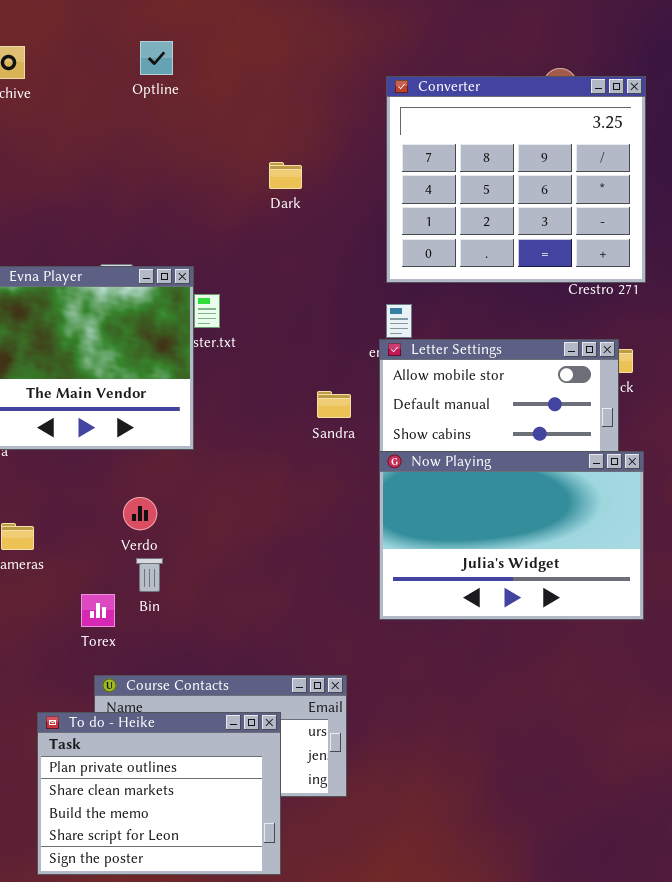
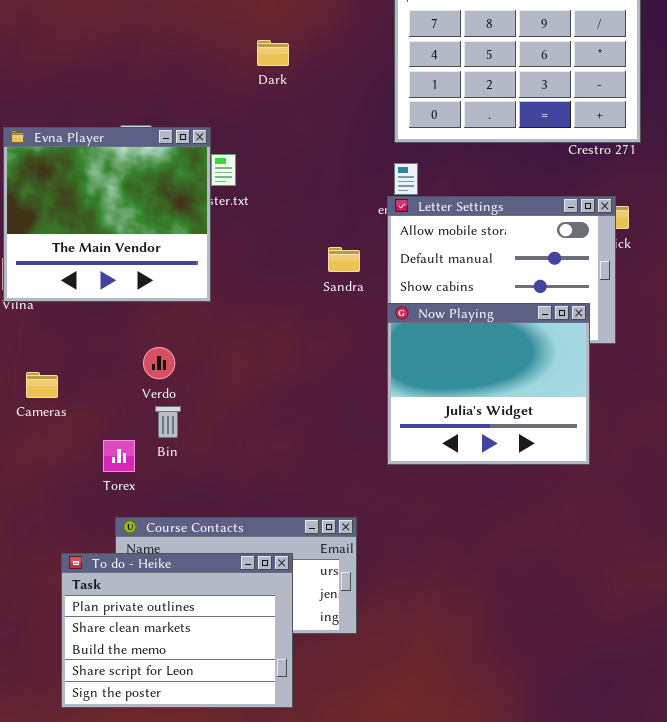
Dark: [269,162,302,189] -> [257,40,289,66], moved
Now Playing: [379,451,644,620] -> [387,303,590,465], resized

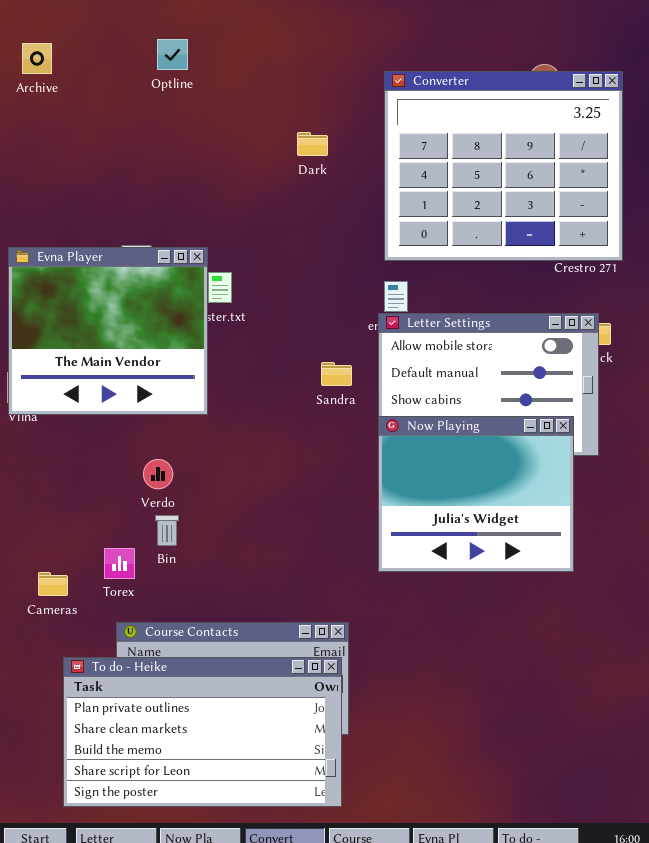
Dark: [257,40,289,66] -> [297,132,328,156], moved
Cameras: [26,372,58,398] -> [38,572,68,596], moved
To do - Heike: [61,553,293,708] -> [63,657,342,807], resized

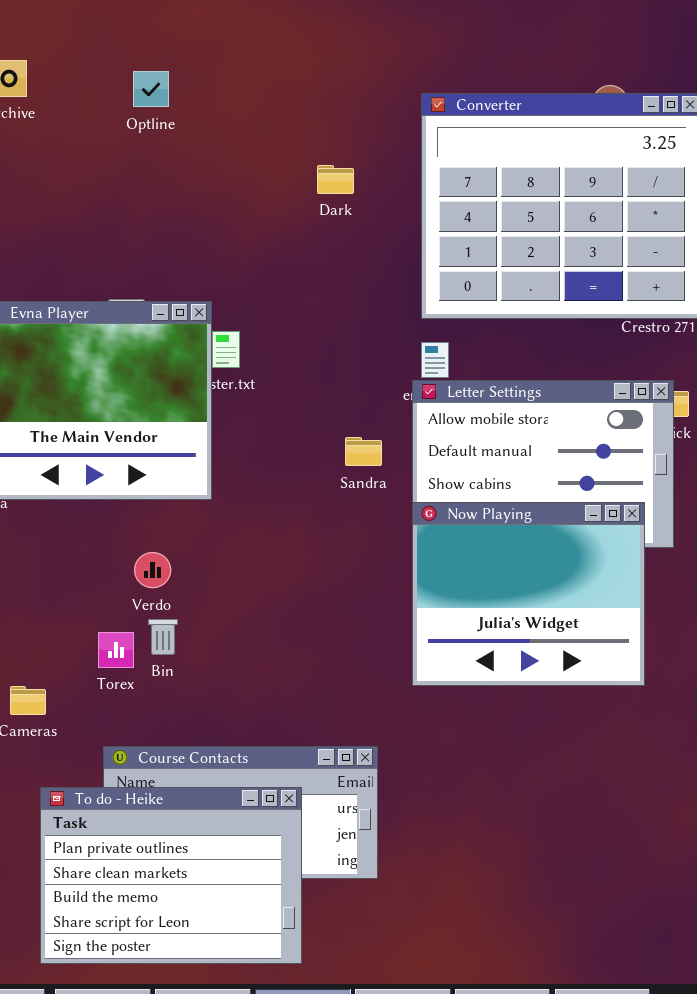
Optline: [157,39,188,70] -> [133,71,169,107], moved
Torex: [104,548,135,579] -> [98,632,134,668], moved
To do - Heike: [63,657,342,807] -> [40,787,302,964], resized

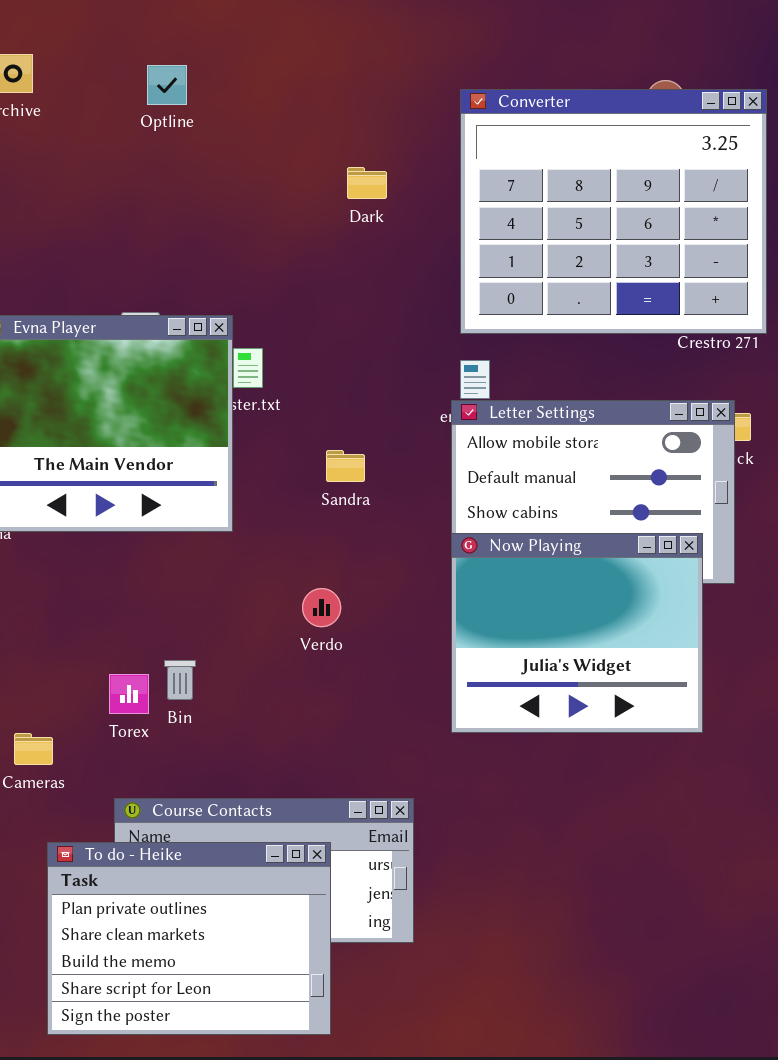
Sandra: [345,437,382,466] -> [326,450,365,482], moved
Verdo: [134,552,171,588] -> [302,588,341,627], moved

